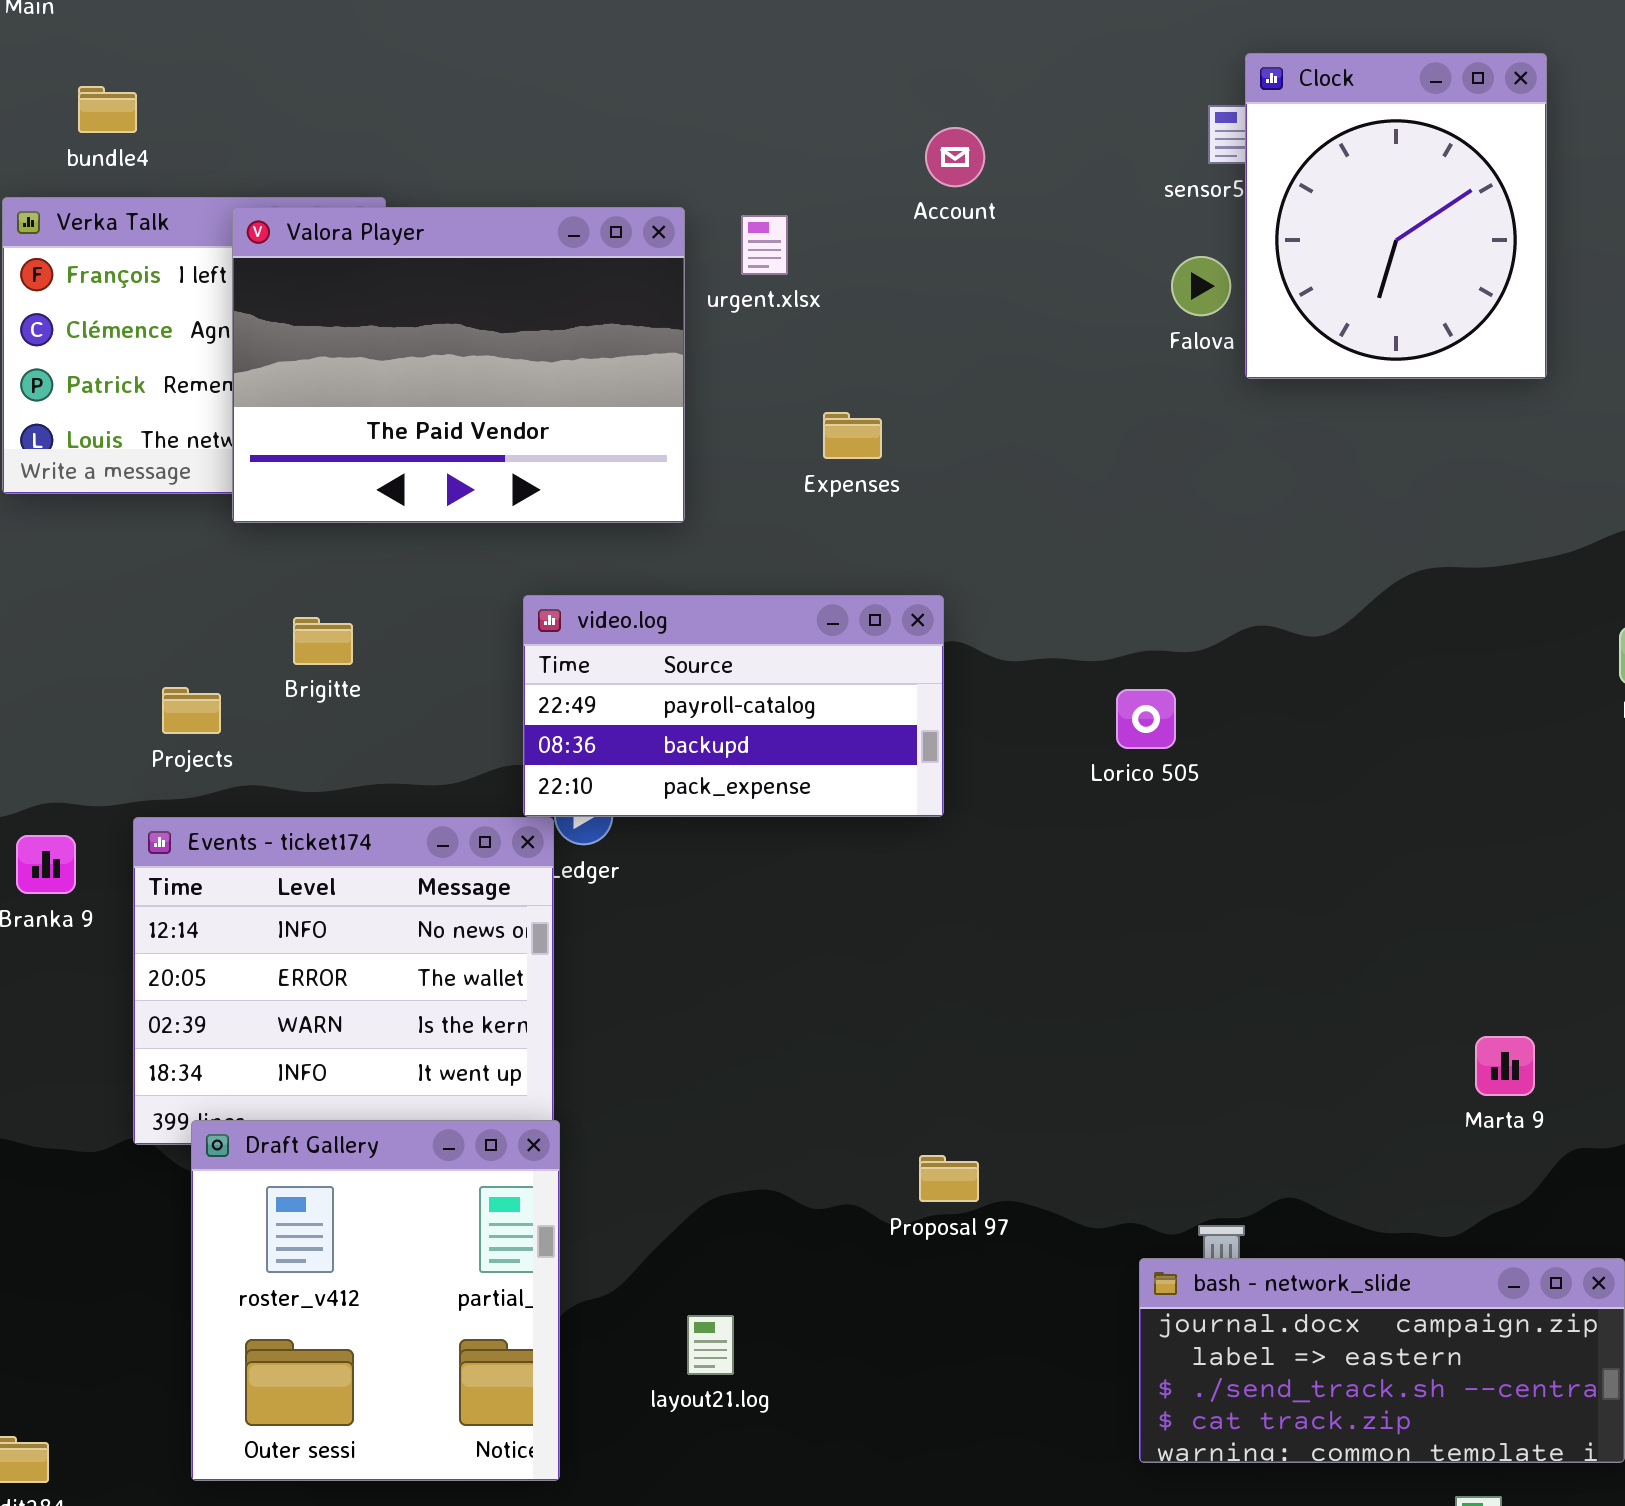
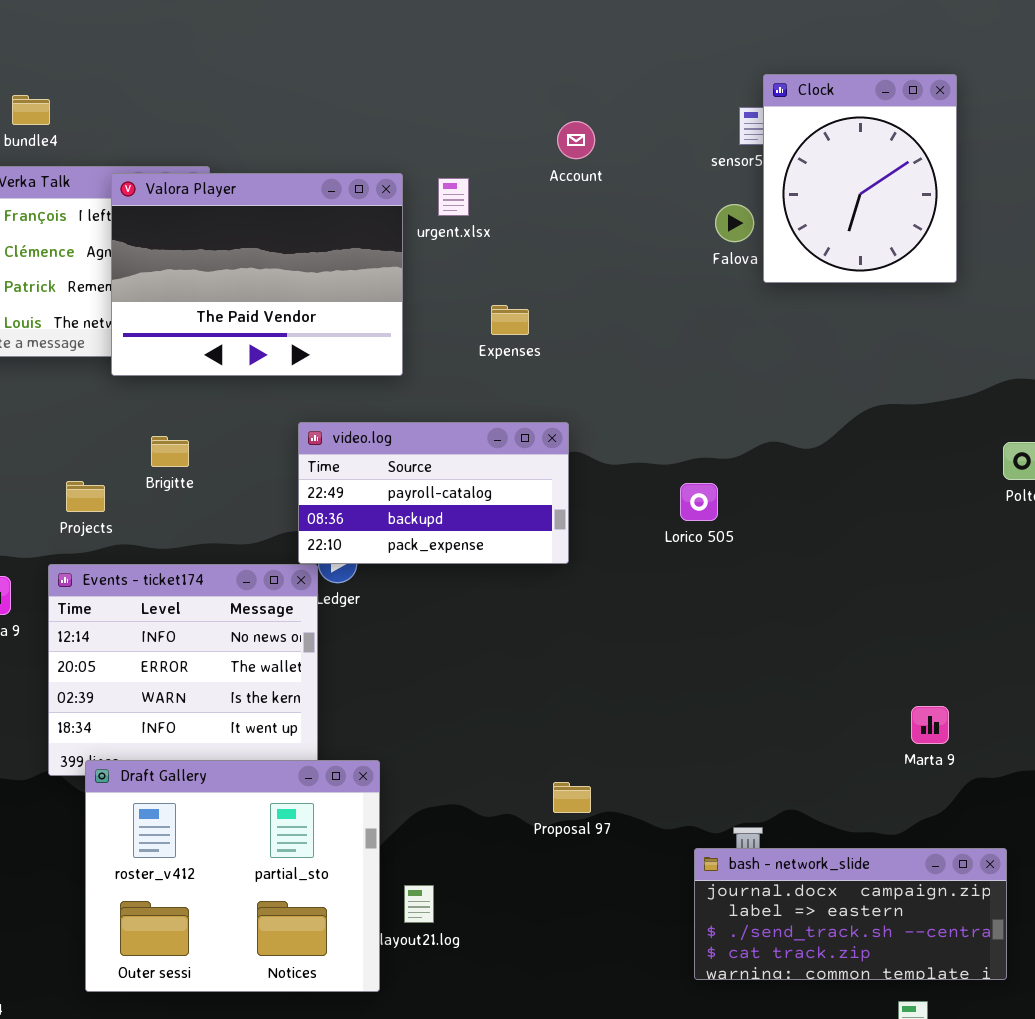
Draft Gallery: [191,1120,560,1481] -> [85,760,380,992], resized

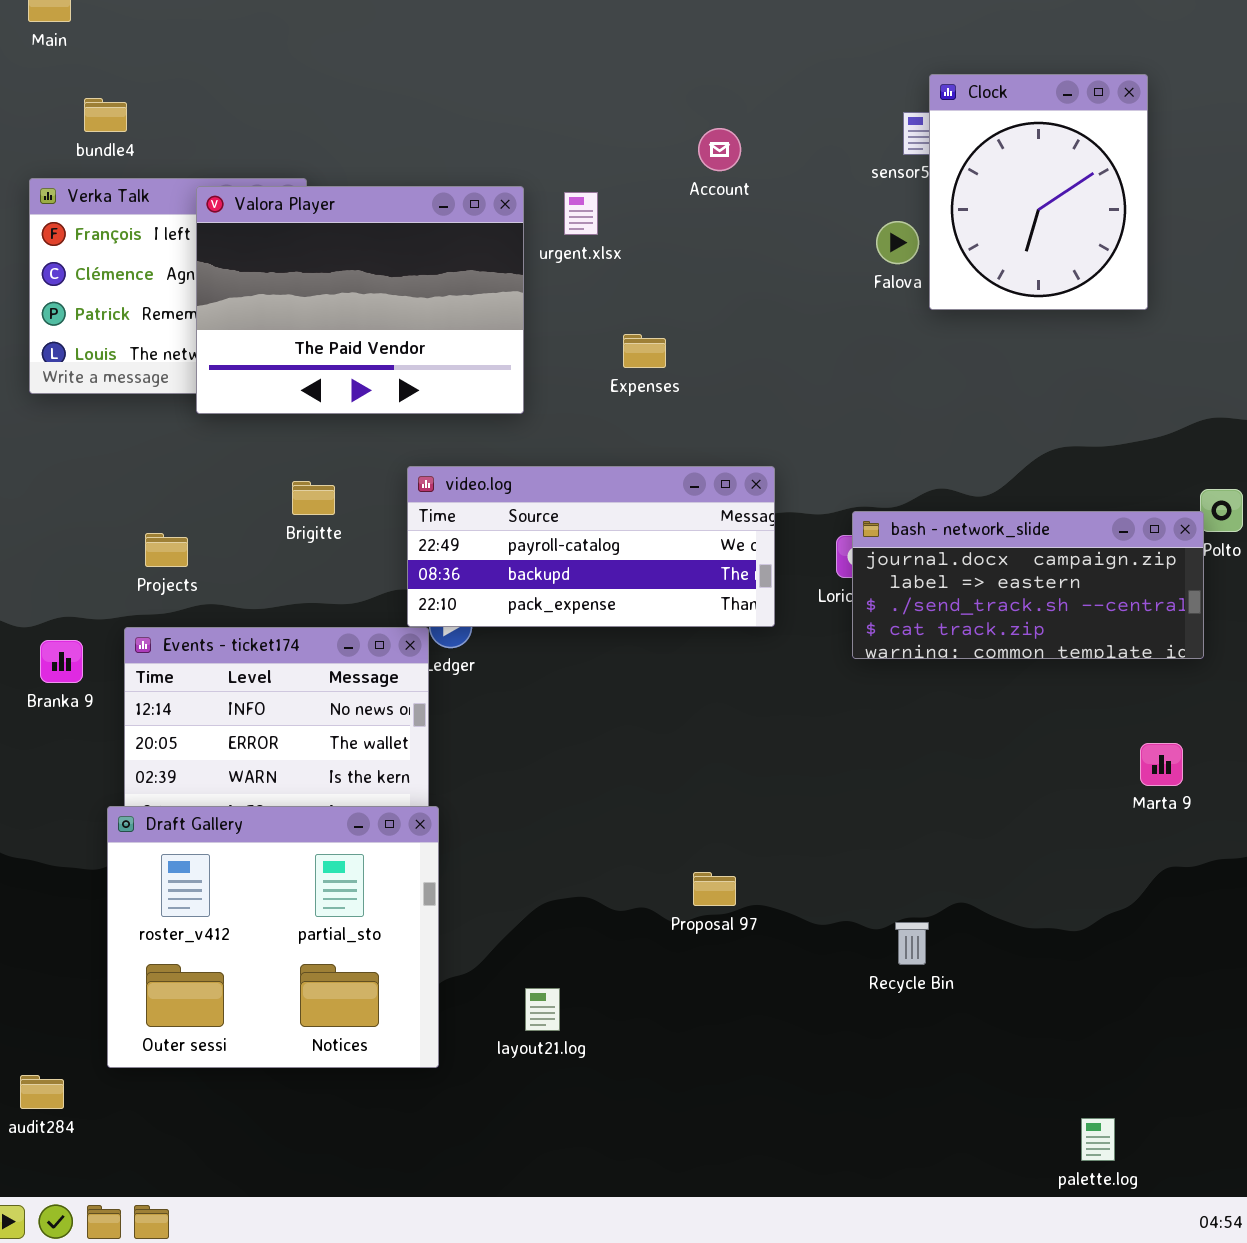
video.log: [298,422,569,564] -> [407,466,775,627], resized
Brigitte: [151,436,189,467] -> [292,481,335,515], moved
Marta 9: [911,706,949,744] -> [1140,743,1183,786], moved
Draft Gallery: [85,760,380,992] -> [107,806,439,1068], moved
bash - network_slide: [694,848,1007,980] -> [852,511,1204,659], moved

